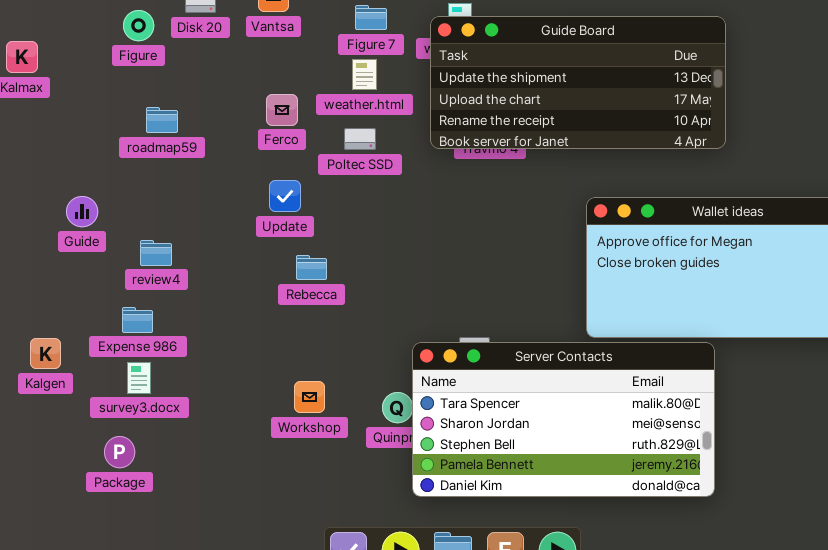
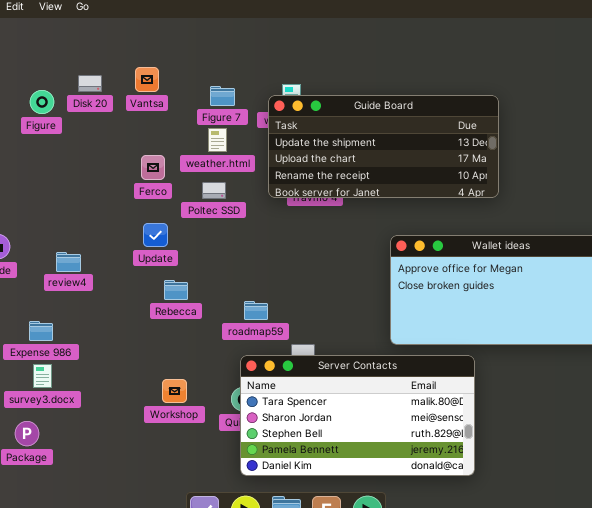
roadmap59: [146,107,178,133] -> [244,301,268,320], moved
review4: [140,240,172,266] -> [56,252,81,272], moved
Server Contacts: [412,342,715,497] -> [240,355,475,476], moved

